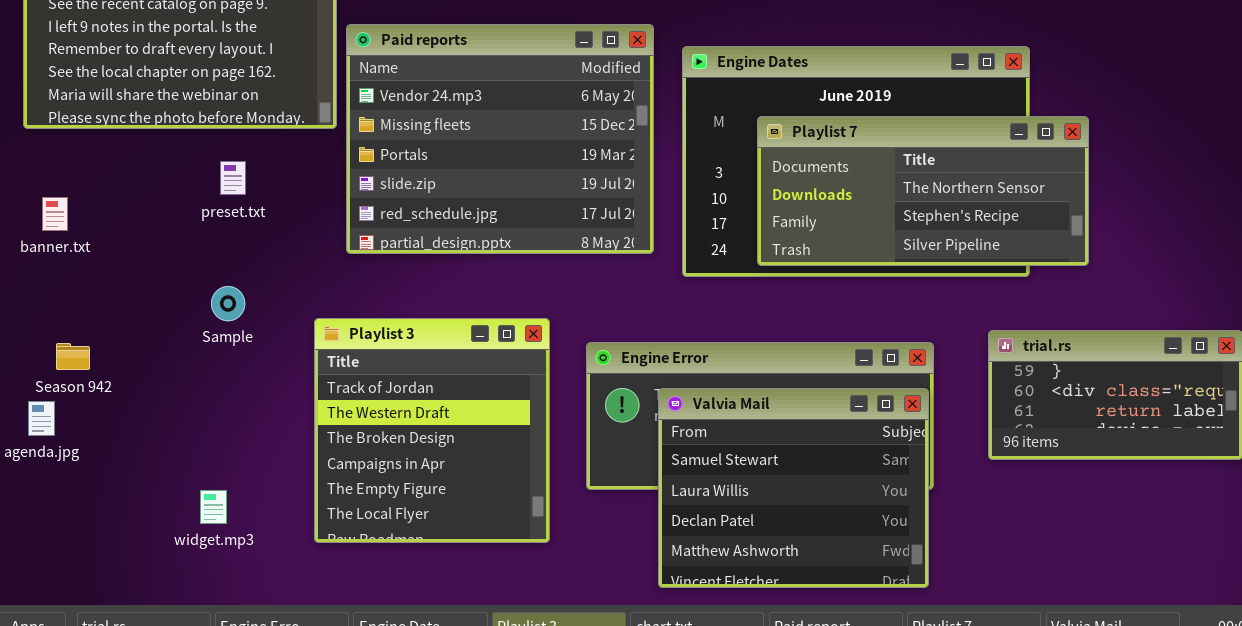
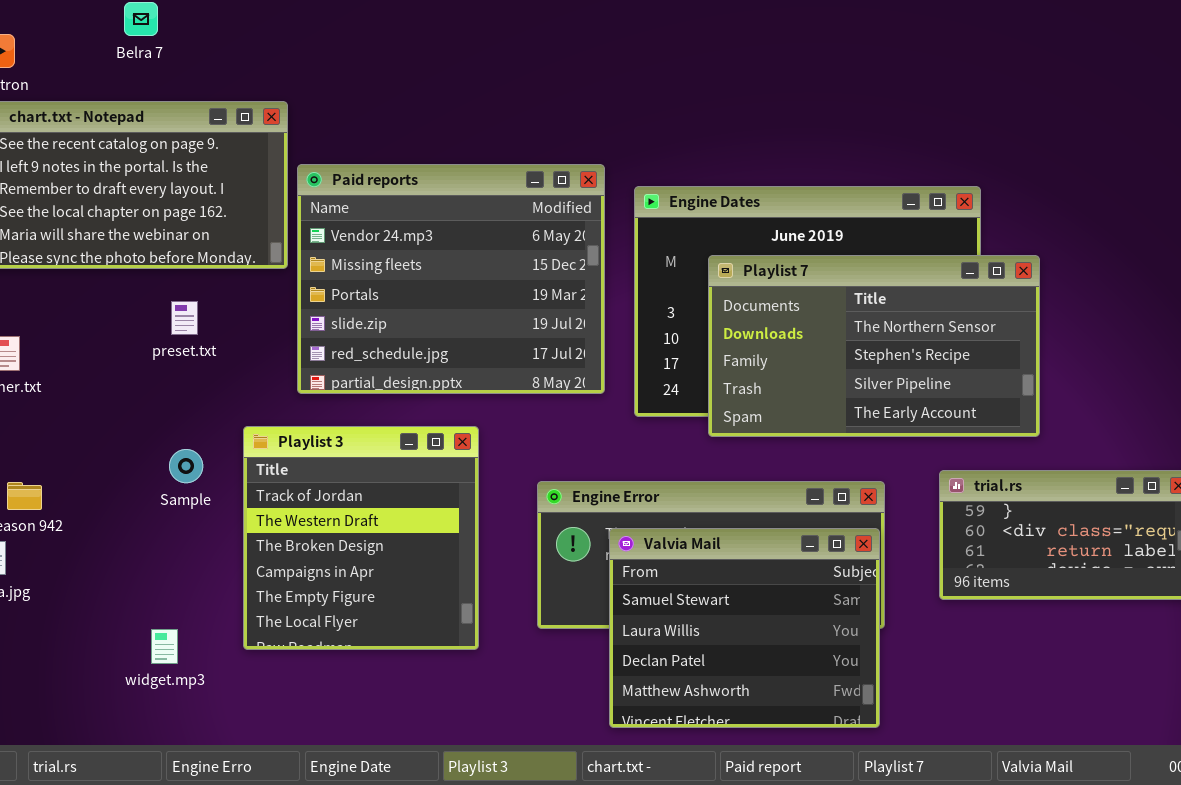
Playlist 7: [757,116,1089,266] -> [708,255,1040,437], resized
Sample: [211,286,245,321] -> [169,449,203,483], moved
Playlist 3: [314,318,550,543] -> [243,426,479,650], moved

